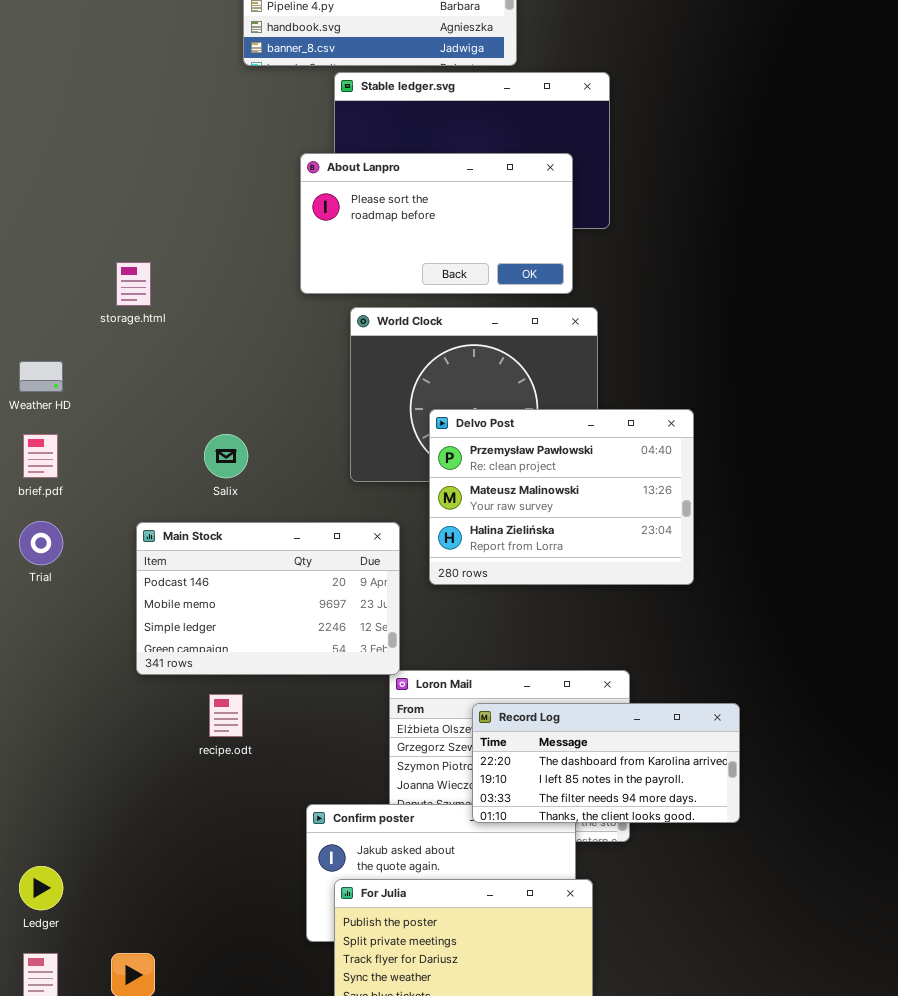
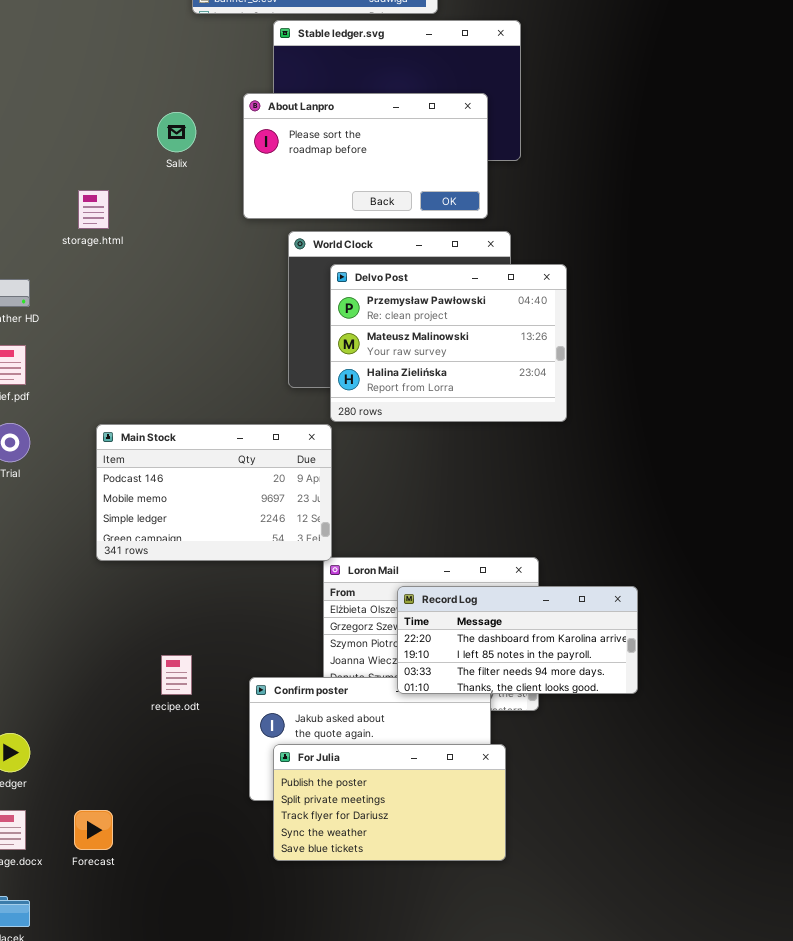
Delvo Post: [429,409,694,585] -> [330,264,567,422], moved
Salix: [204,434,248,478] -> [157,112,196,152], moved
recipe.odt: [209,694,243,737] -> [161,655,192,695], moved

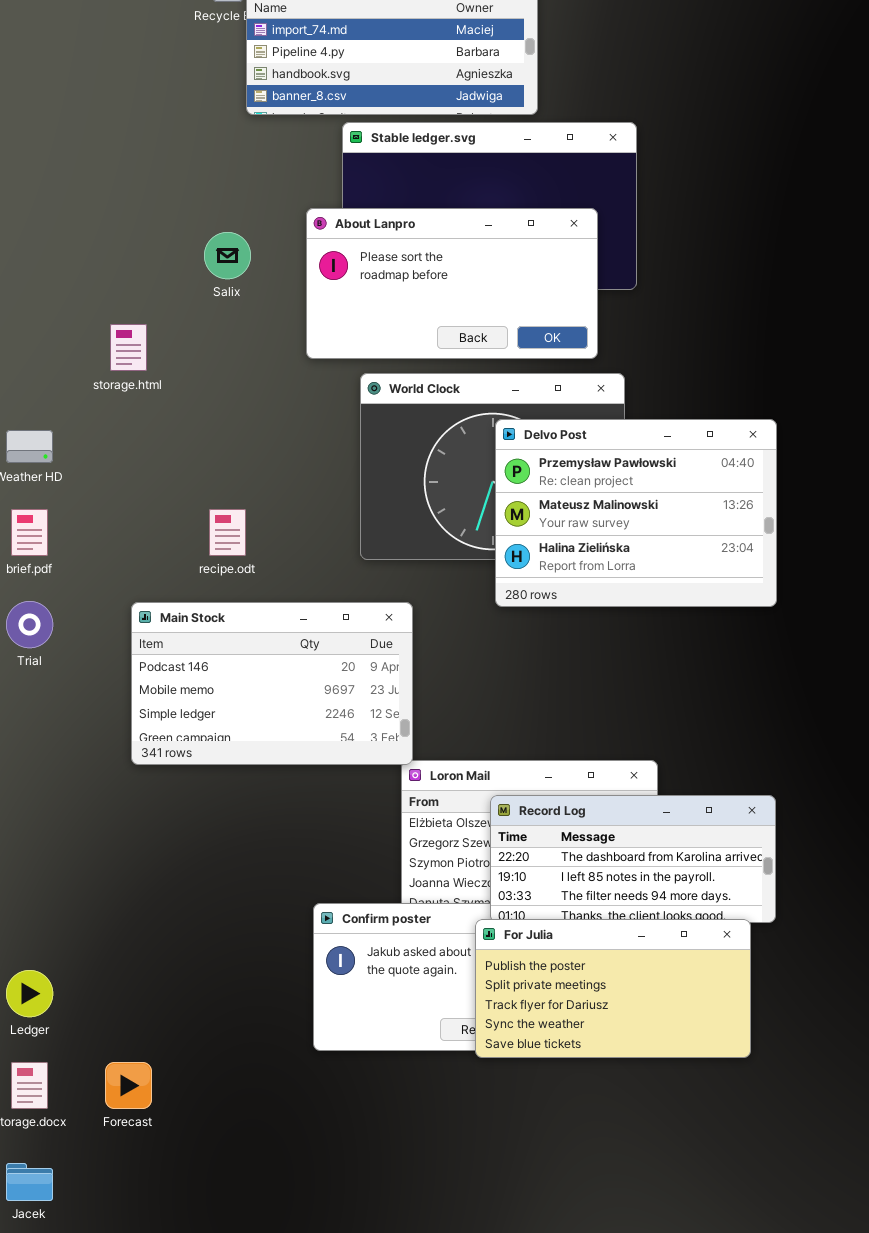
Delvo Post: [330,264,567,422] -> [495,419,777,607], moved
recipe.odt: [161,655,192,695] -> [209,509,246,556], moved
For Julia: [273,744,506,861] -> [475,919,751,1058], moved

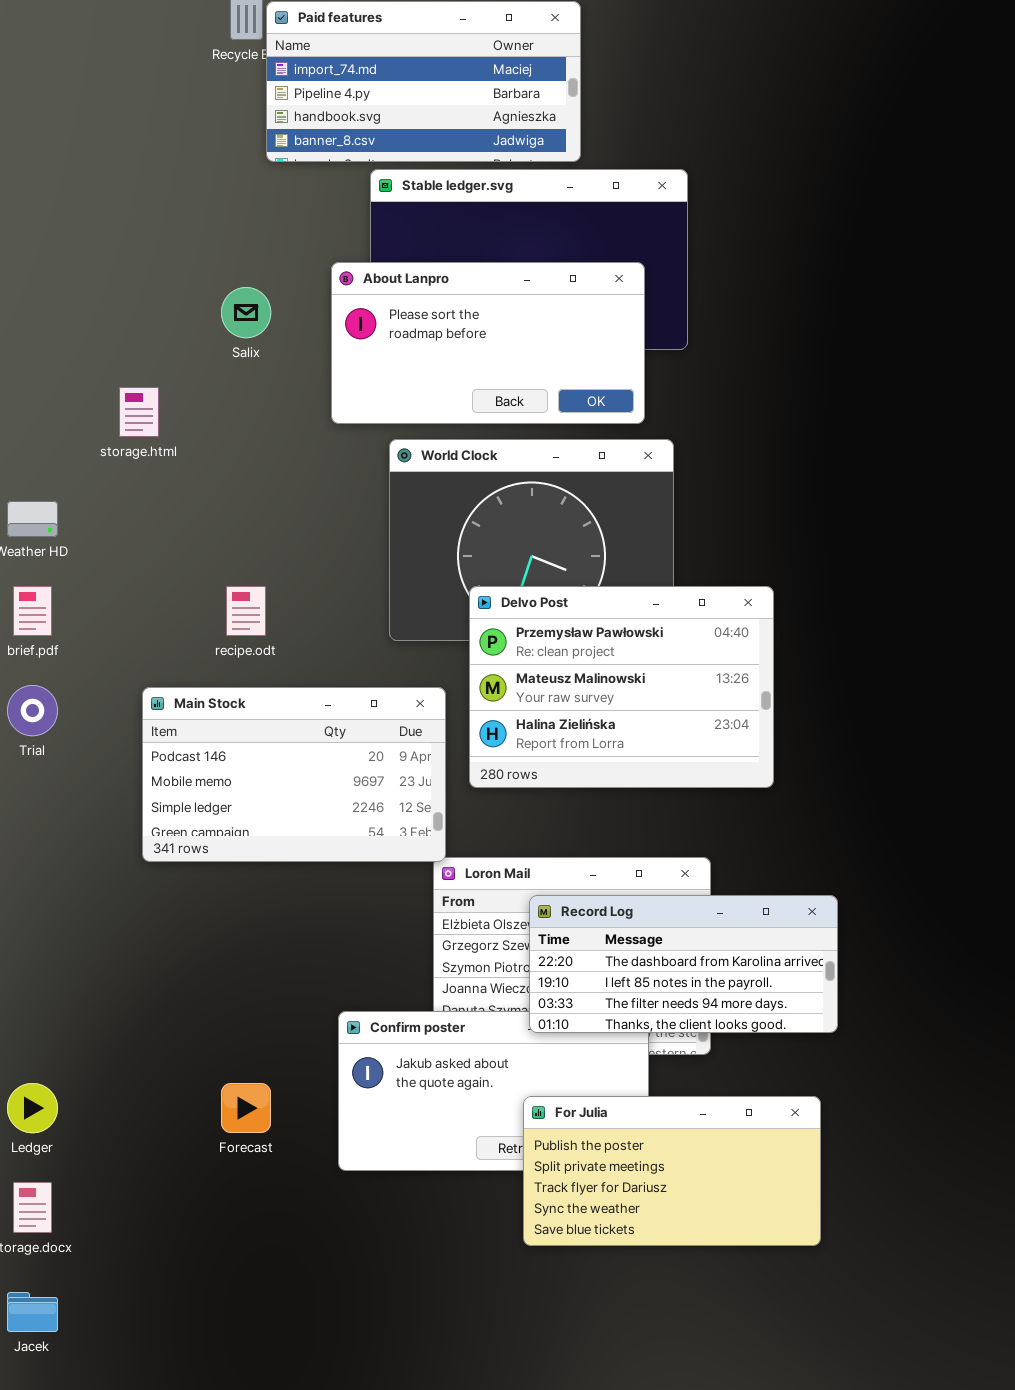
Delvo Post: [495,419,777,607] -> [469,586,774,788], moved
For Julia: [475,919,751,1058] -> [523,1096,821,1246], moved
Forecast: [105,1062,152,1109] -> [221,1083,271,1133], moved

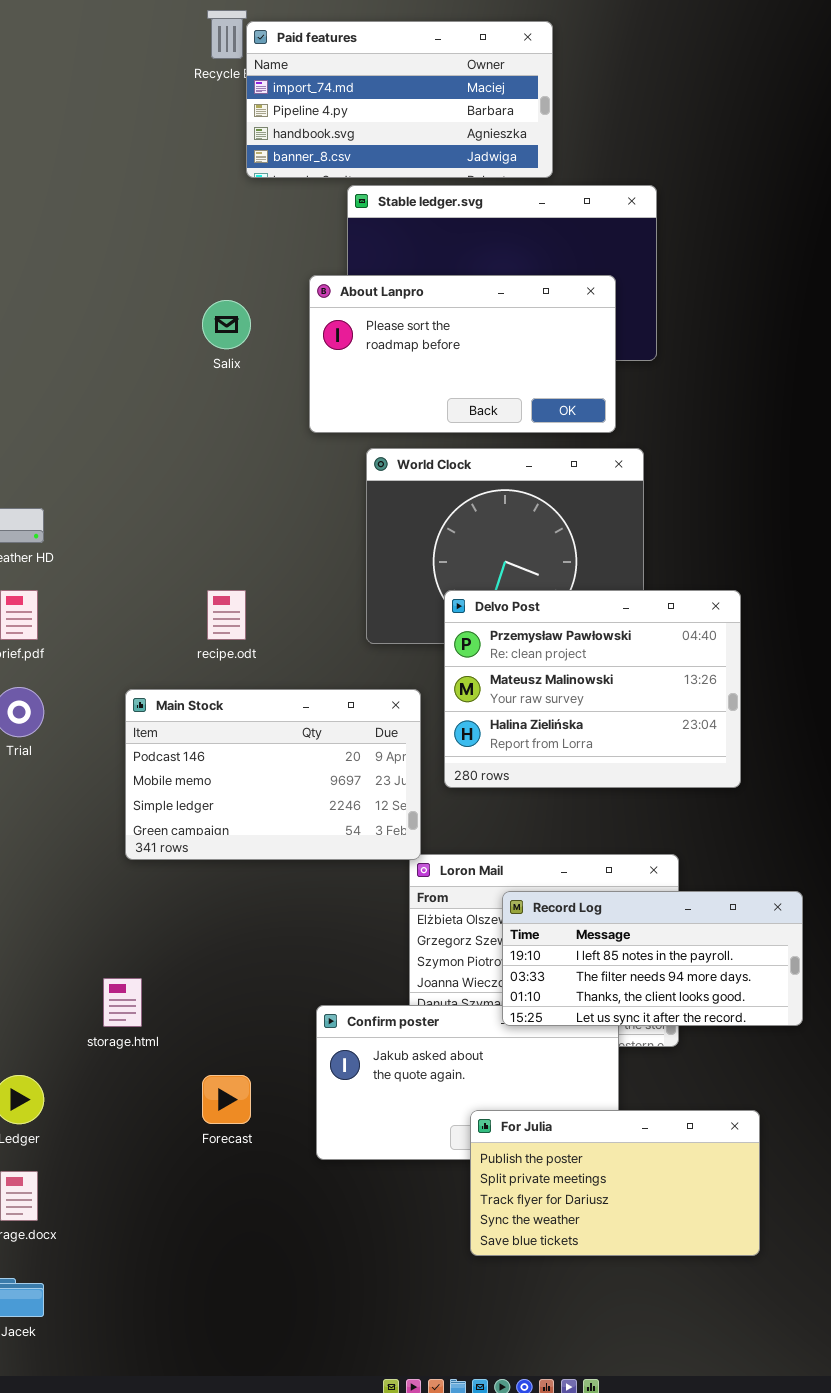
storage.html: [119,387,159,437] -> [103,978,142,1027], moved
Record Log: [529,895,838,1033] -> [502,891,803,1026], scrolled down 1 row
For Julia: [523,1096,821,1246] -> [470,1110,760,1256], moved

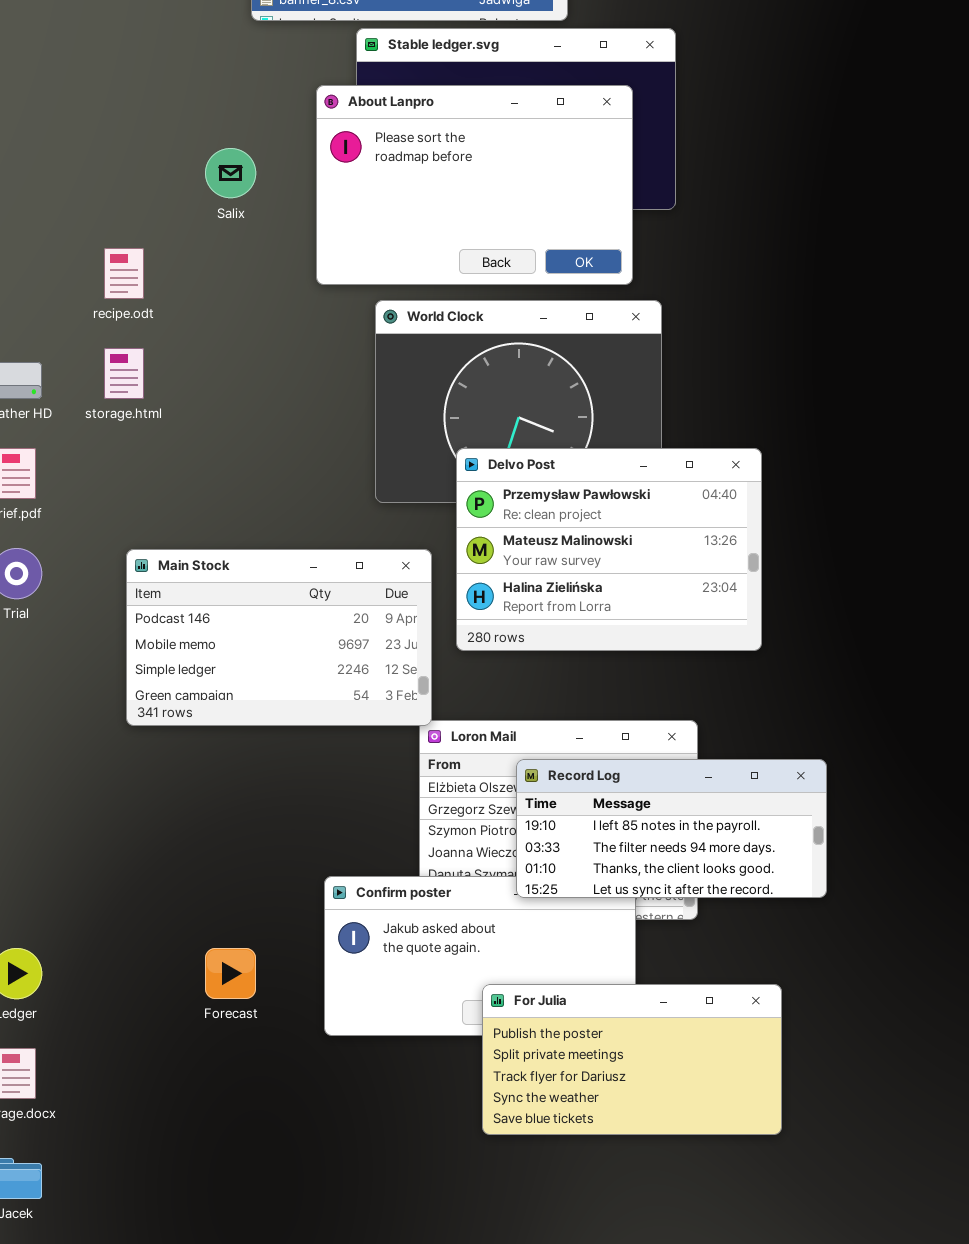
About Lanpro: [309,275,616,433] -> [316,85,633,285], resized
recipe.odt: [207,590,246,640] -> [104,248,144,299], moved
storage.html: [103,978,142,1027] -> [104,348,144,399], moved

